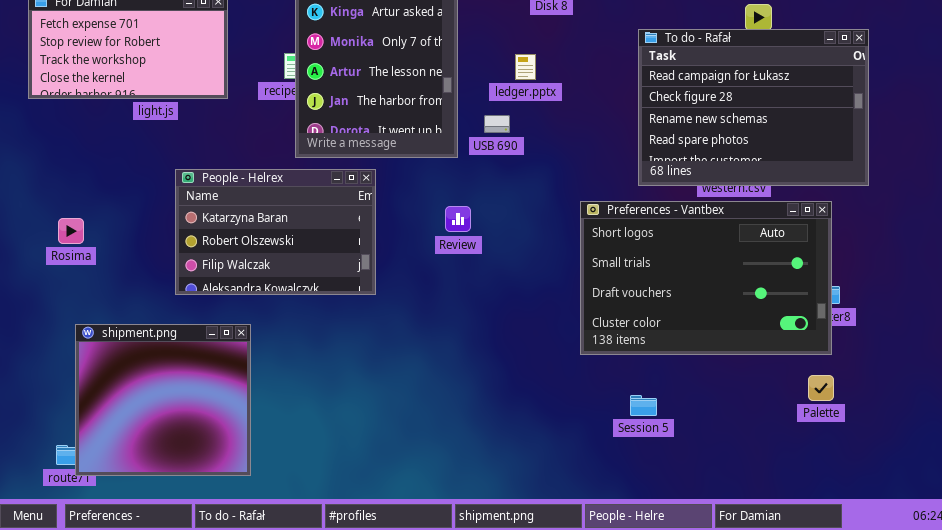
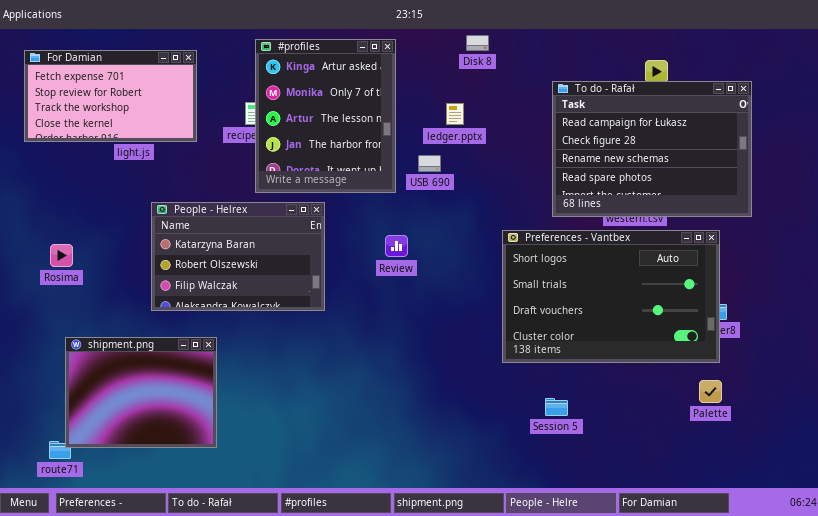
shipment.png: [75,324,251,476] -> [65,337,217,448], resized

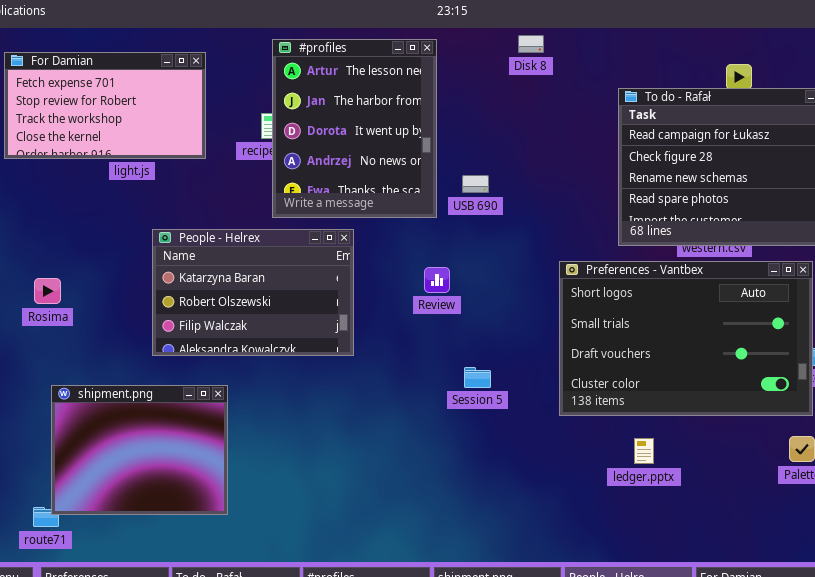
#profiles: [255,39,396,193] -> [272,39,437,218], scrolled down 2 rows
ledger.pptx: [446,103,464,125] -> [634,438,654,464], moved
Session 5: [545,398,568,416] -> [464,367,491,388], moved

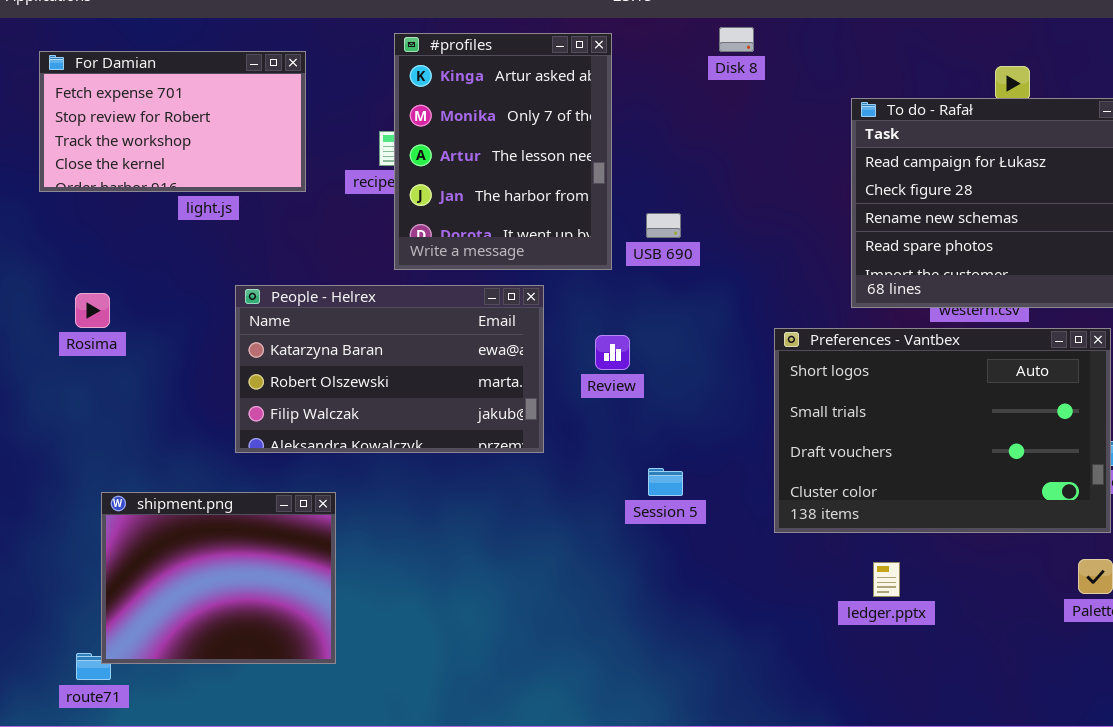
#profiles: [272,39,437,218] -> [394,33,612,270], scrolled up 2 rows
People - Helrex: [152,229,354,356] -> [235,285,544,453], resized
Rosima: [34,278,61,304] -> [75,293,110,328], moved

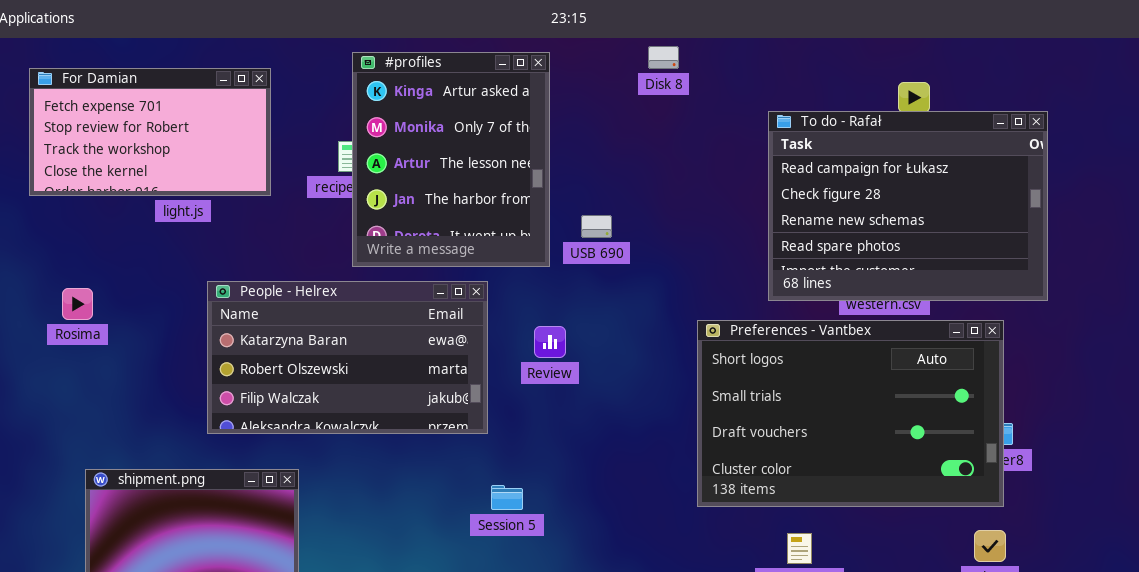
Session 5: [648,468,683,496] -> [491,485,523,510], moved

